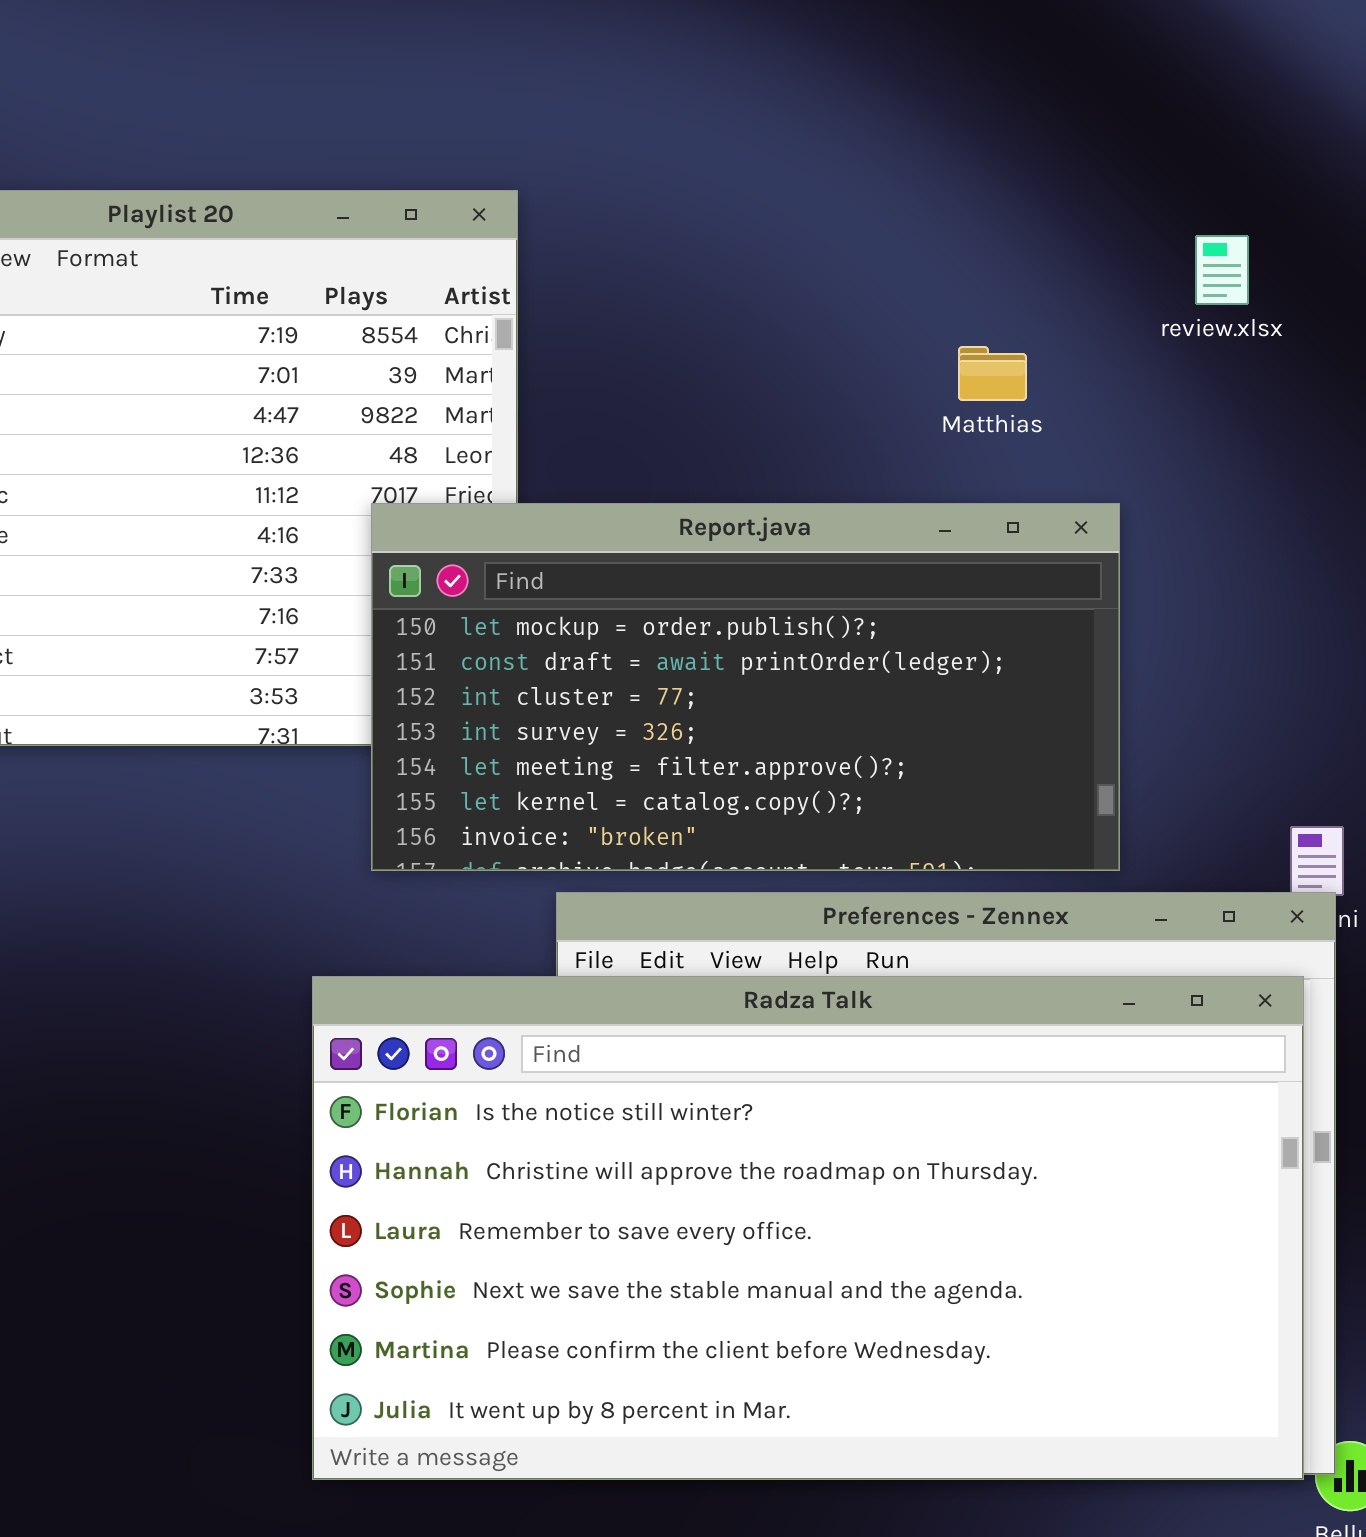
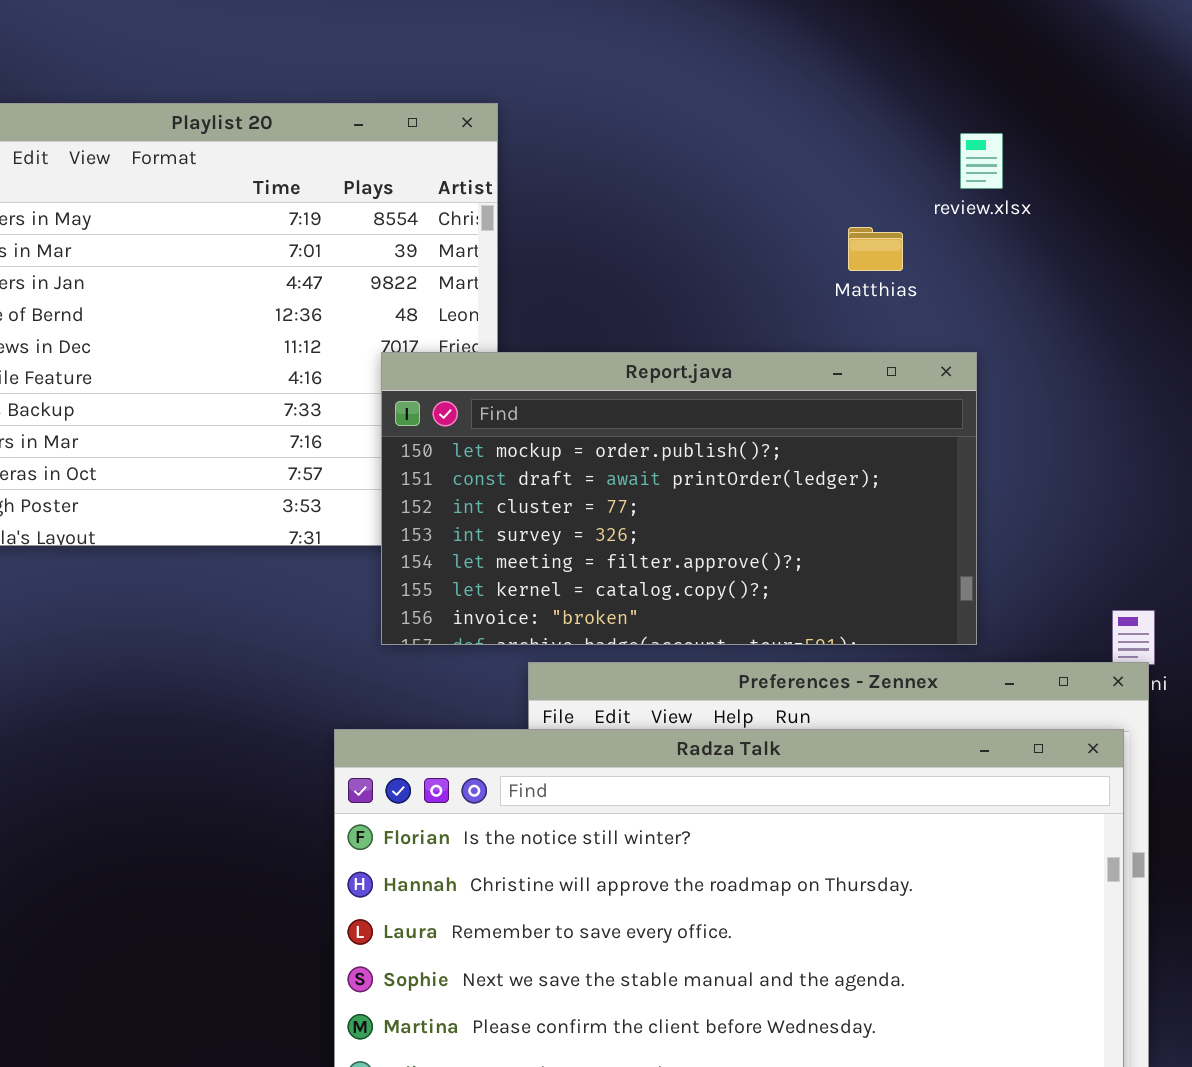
review.xlsx: [1195,235,1249,305] -> [960,133,1003,189], moved

